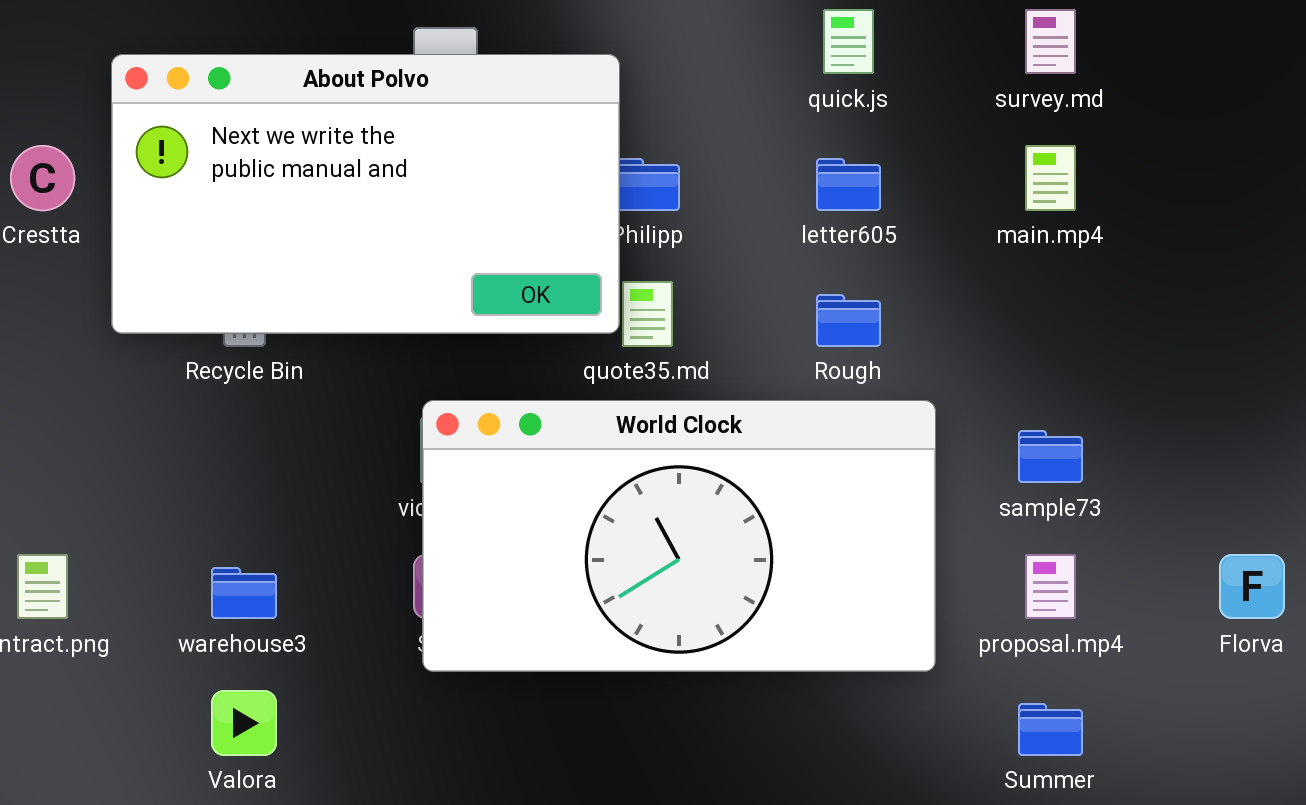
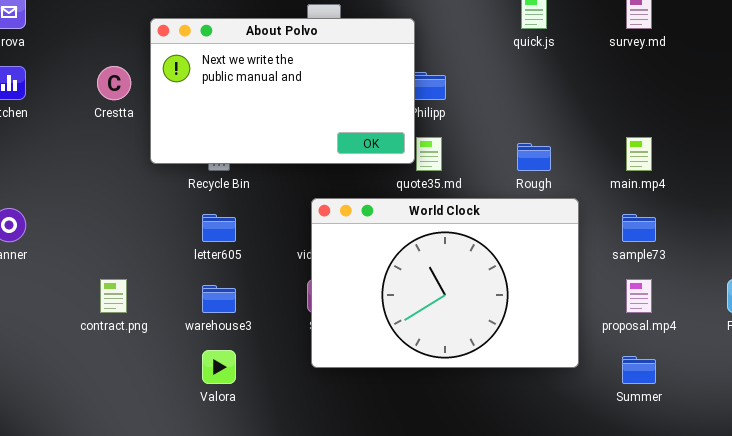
main.mp4: [1025,145,1076,211] -> [626,137,652,171], moved
letter605: [816,158,881,211] -> [202,214,236,242], moved
World Clock: [422,400,936,672] -> [311,198,579,368], resized

